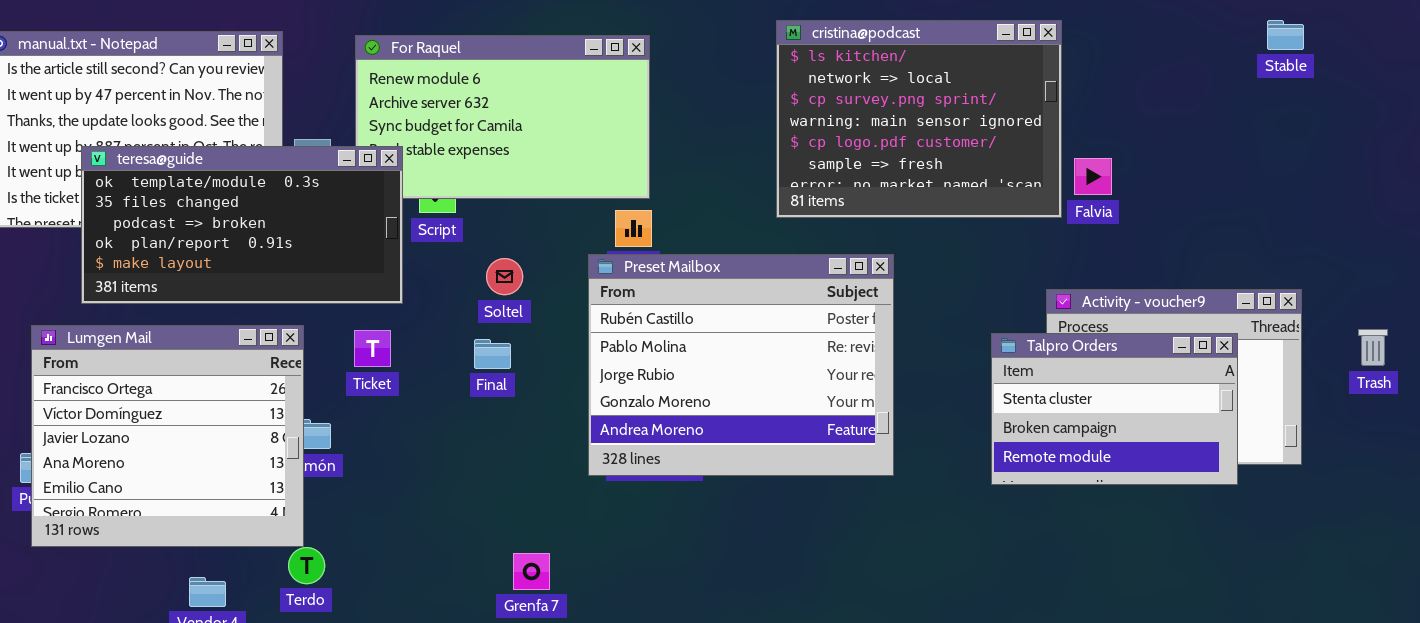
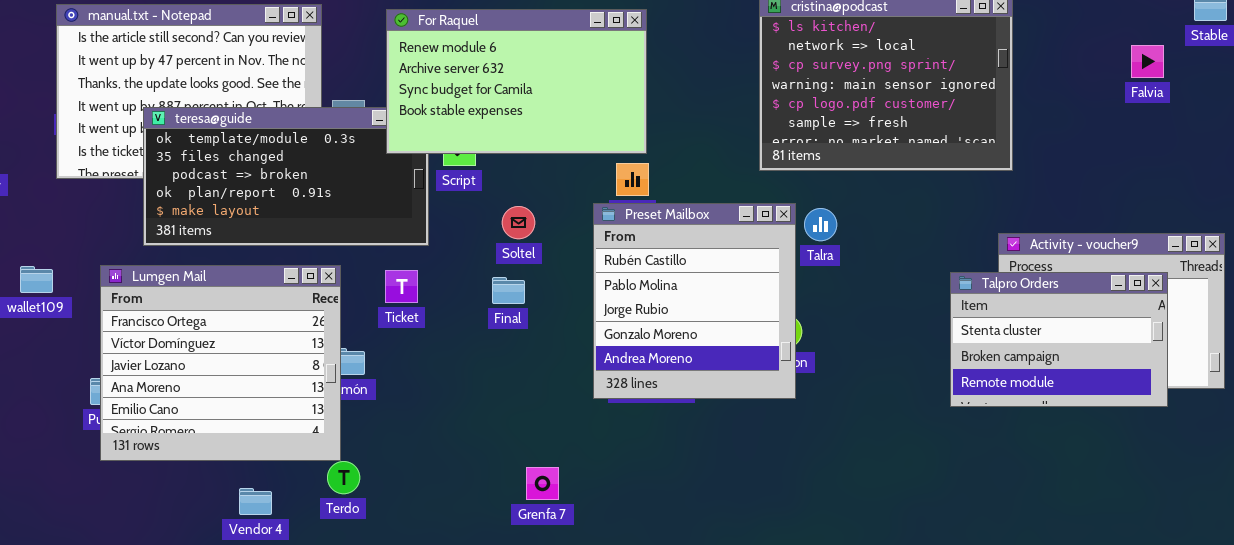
For Raquel: [355,35,650,199] -> [386,9,647,154], raised
Falvia: [1074,158,1112,195] -> [1131,45,1164,78], moved
Preset Mailbox: [588,254,894,476] -> [593,203,796,399], resized

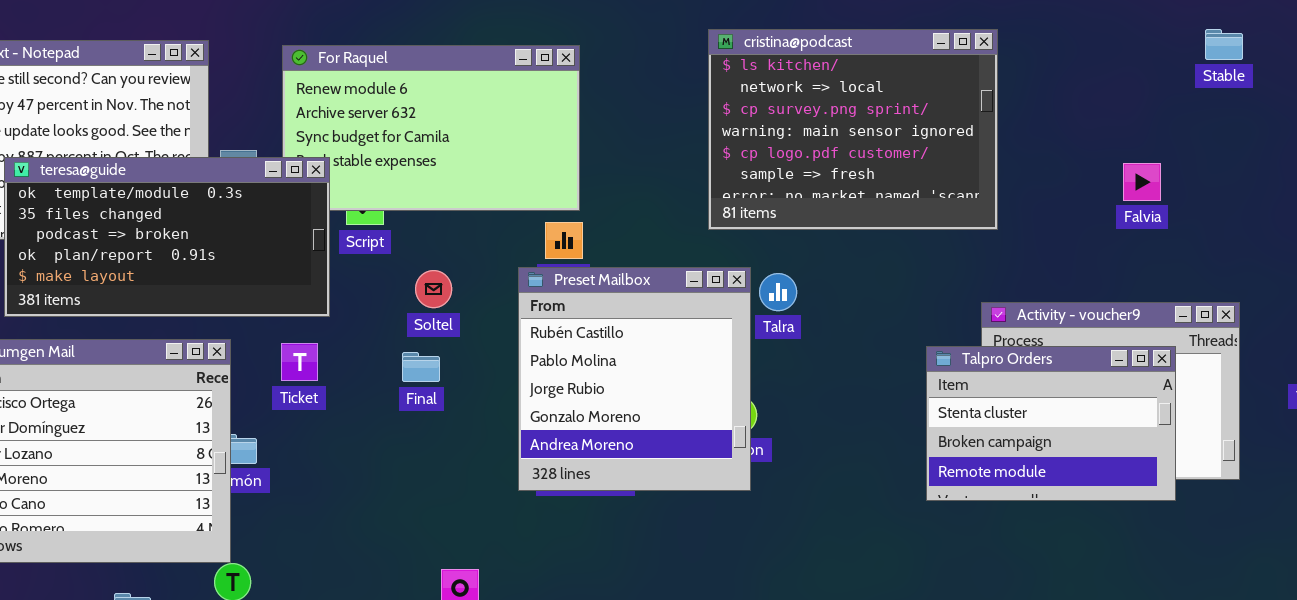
Falvia: [1131,45,1164,78] -> [1123,163,1161,201], moved
teresa@guide: [143,107,429,246] -> [4,157,330,317], raised

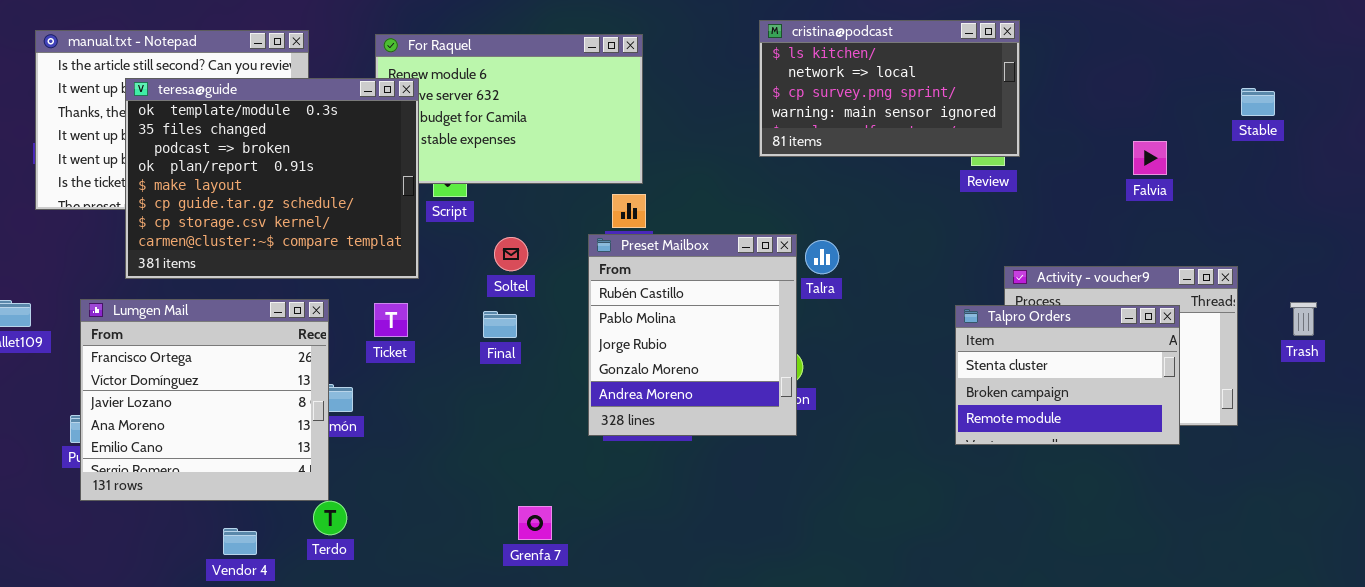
cristina@podcast: [708,29,998,230] -> [759,20,1020,157], resized
Stable: [1205,29,1243,60] -> [1241,88,1275,116], moved
teresa@guide: [4,157,330,317] -> [125,78,419,279], resized

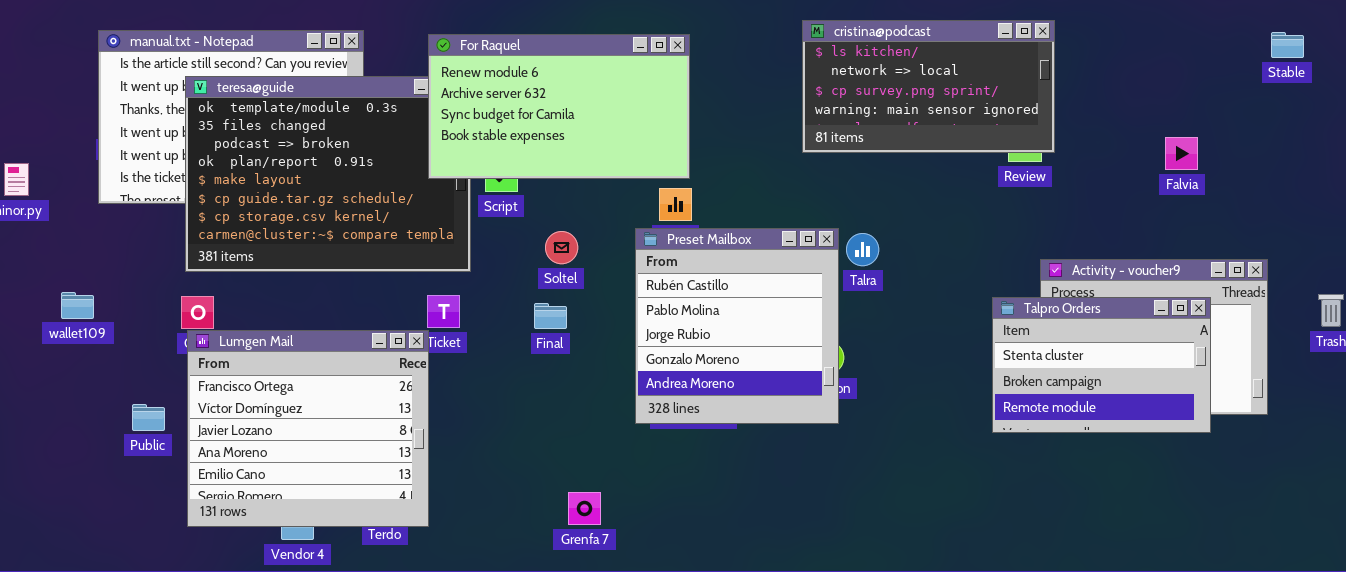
For Raquel: [375,34,643,184] -> [428,34,690,179], raised
Stable: [1241,88,1275,116] -> [1271,32,1304,58], moved
Lumgen Mail: [80,299,329,501] -> [187,330,429,527], moved

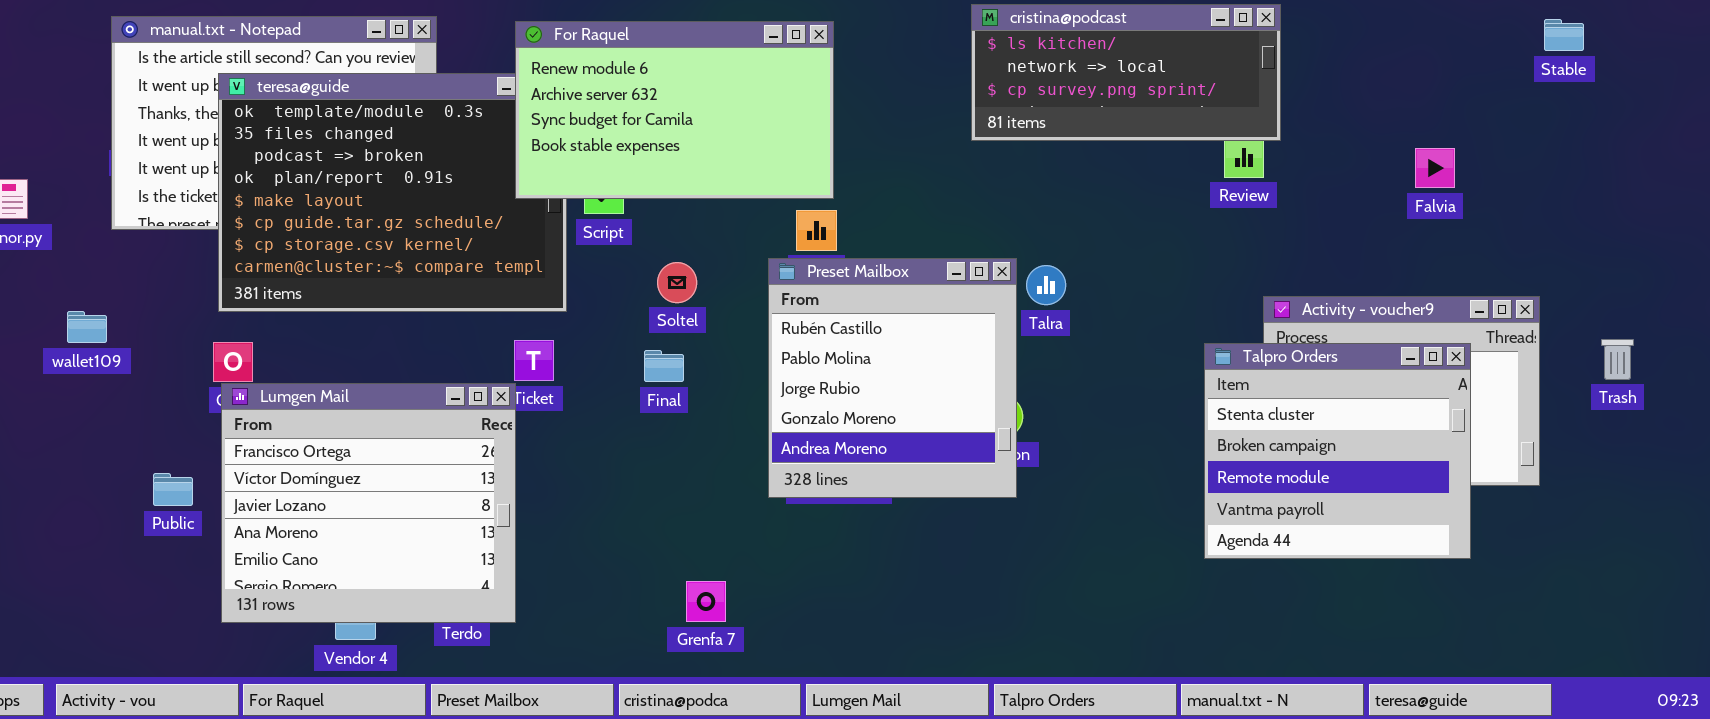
cristina@podcast: [802,20,1055,153] -> [971,4,1281,141], resized
wallet109: [61,292,94,319] -> [67,311,107,343], moved
Talpro Orders: [992,297,1211,433] -> [1204,343,1471,559], resized

